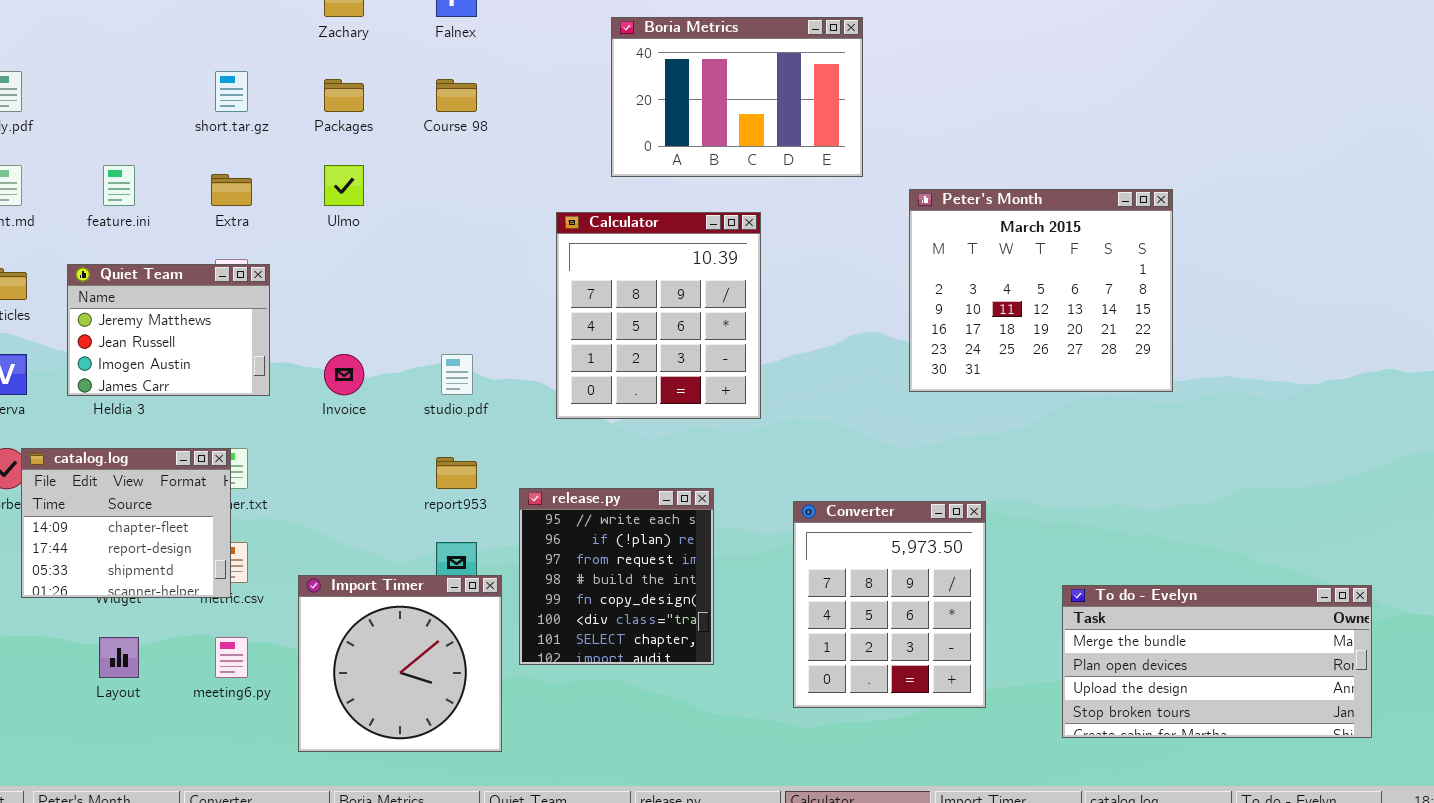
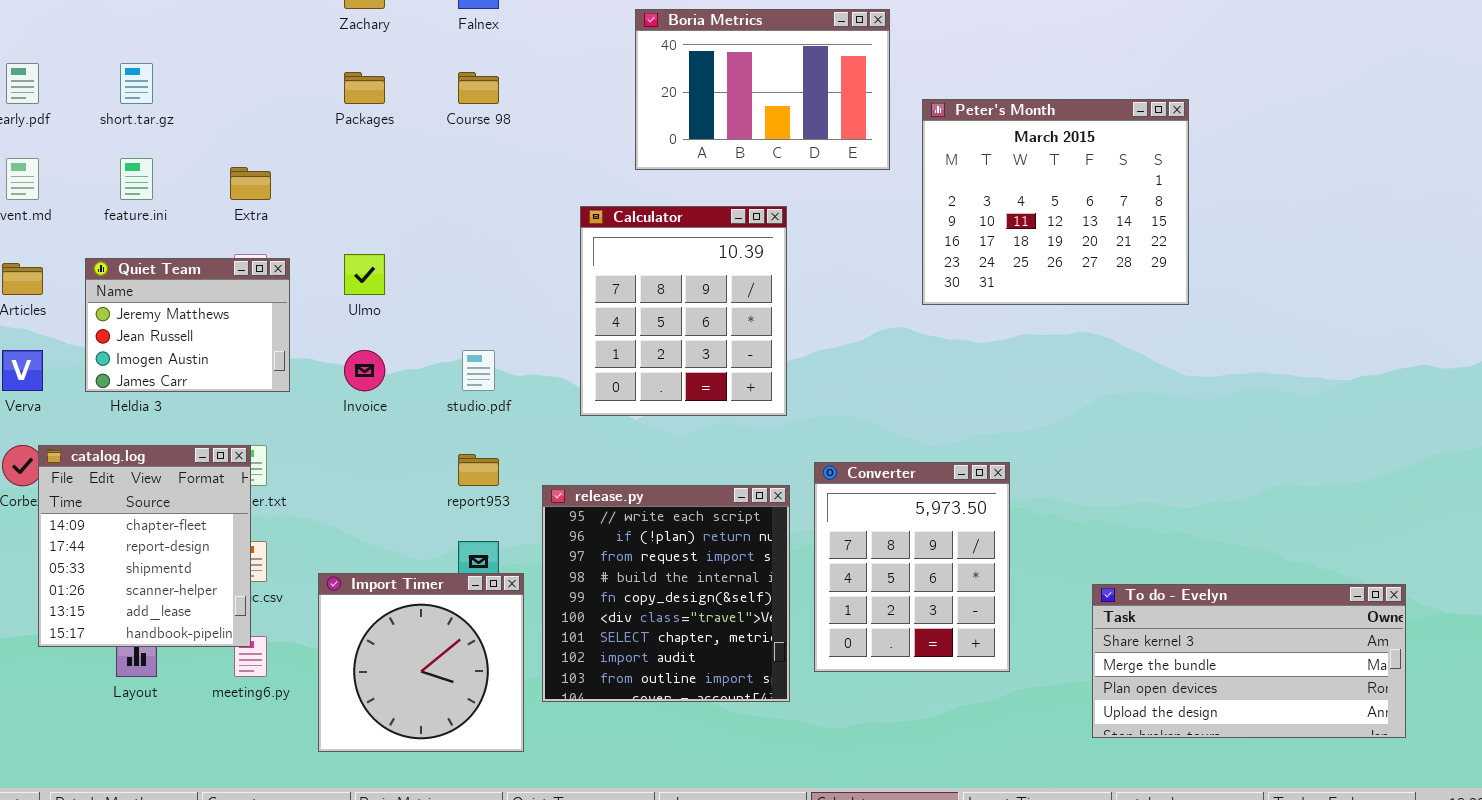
short.tar.gz: [215,71,248,112] -> [120,63,153,104], moved
Ulmo: [324,165,364,206] -> [344,254,385,295], moved
Peter's Month: [909,189,1173,392] -> [922,99,1189,305], moved
catalog.log: [21,448,231,598] -> [38,445,251,647], resized
release.py: [519,488,714,665] -> [542,485,790,702], resized
Converter: [793,501,986,708] -> [814,462,1010,672], moved
To do - Evelyn: [1062,585,1372,738] -> [1092,584,1406,738], scrolled up 1 row

